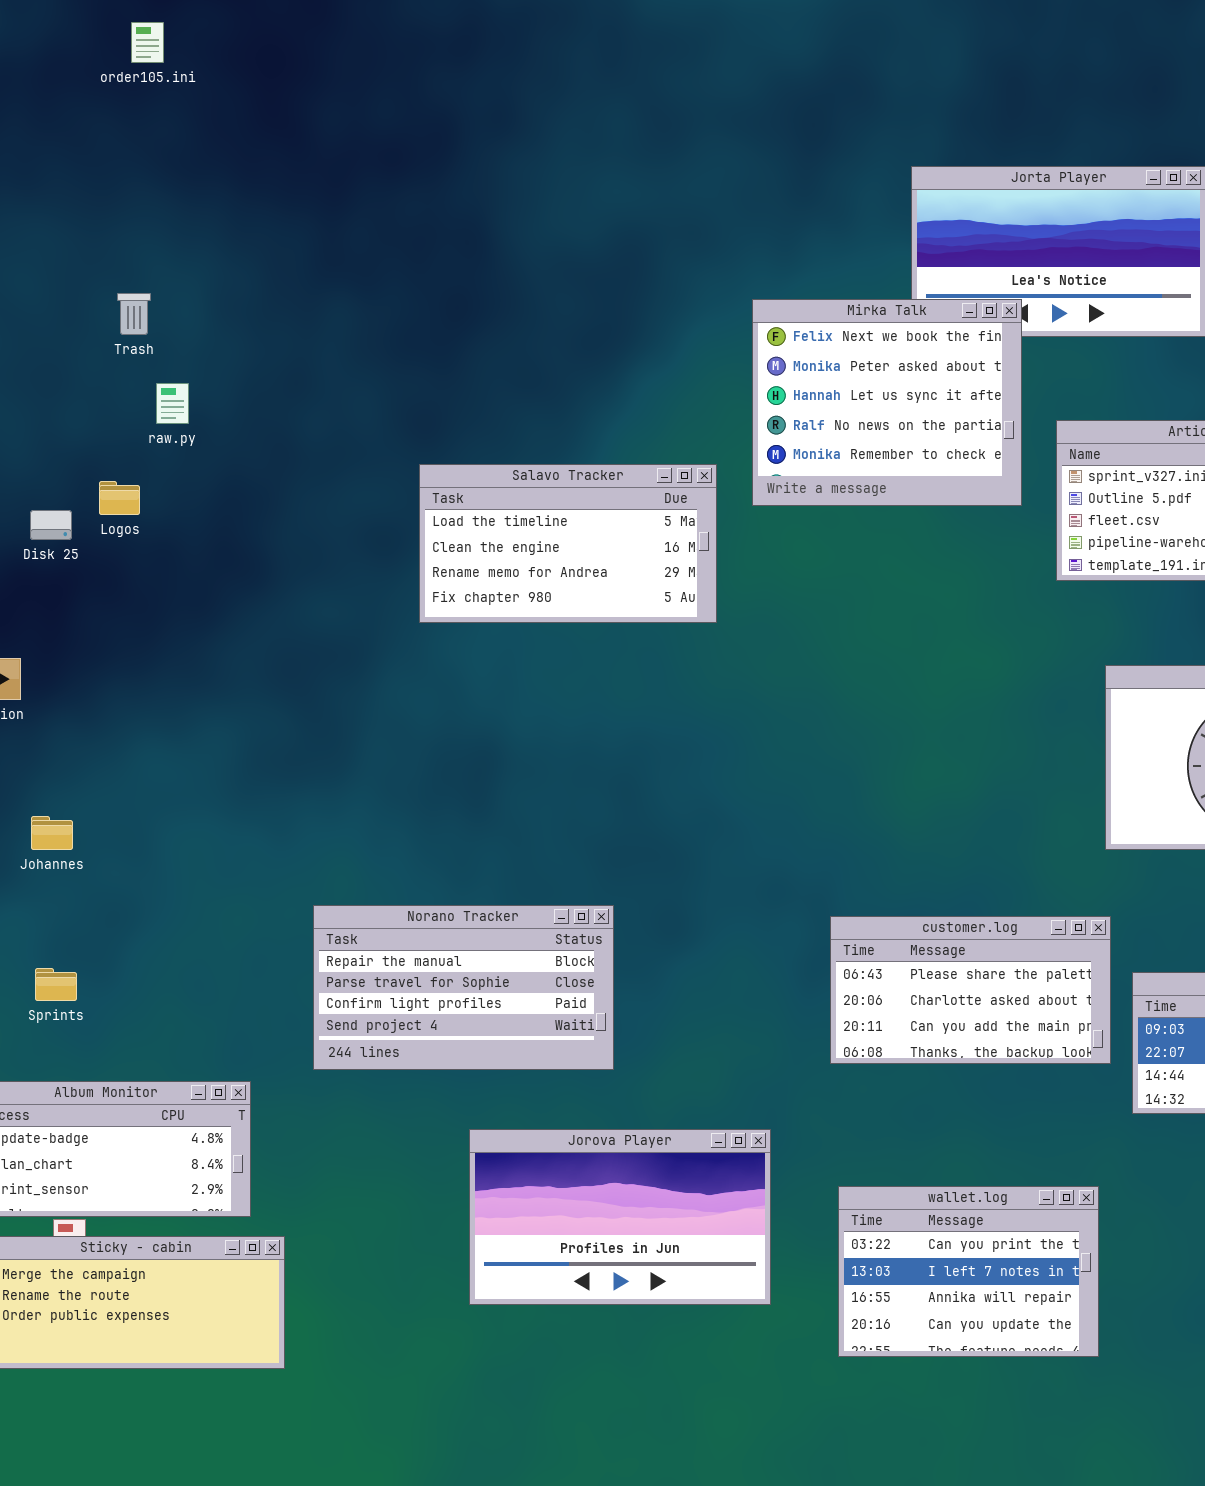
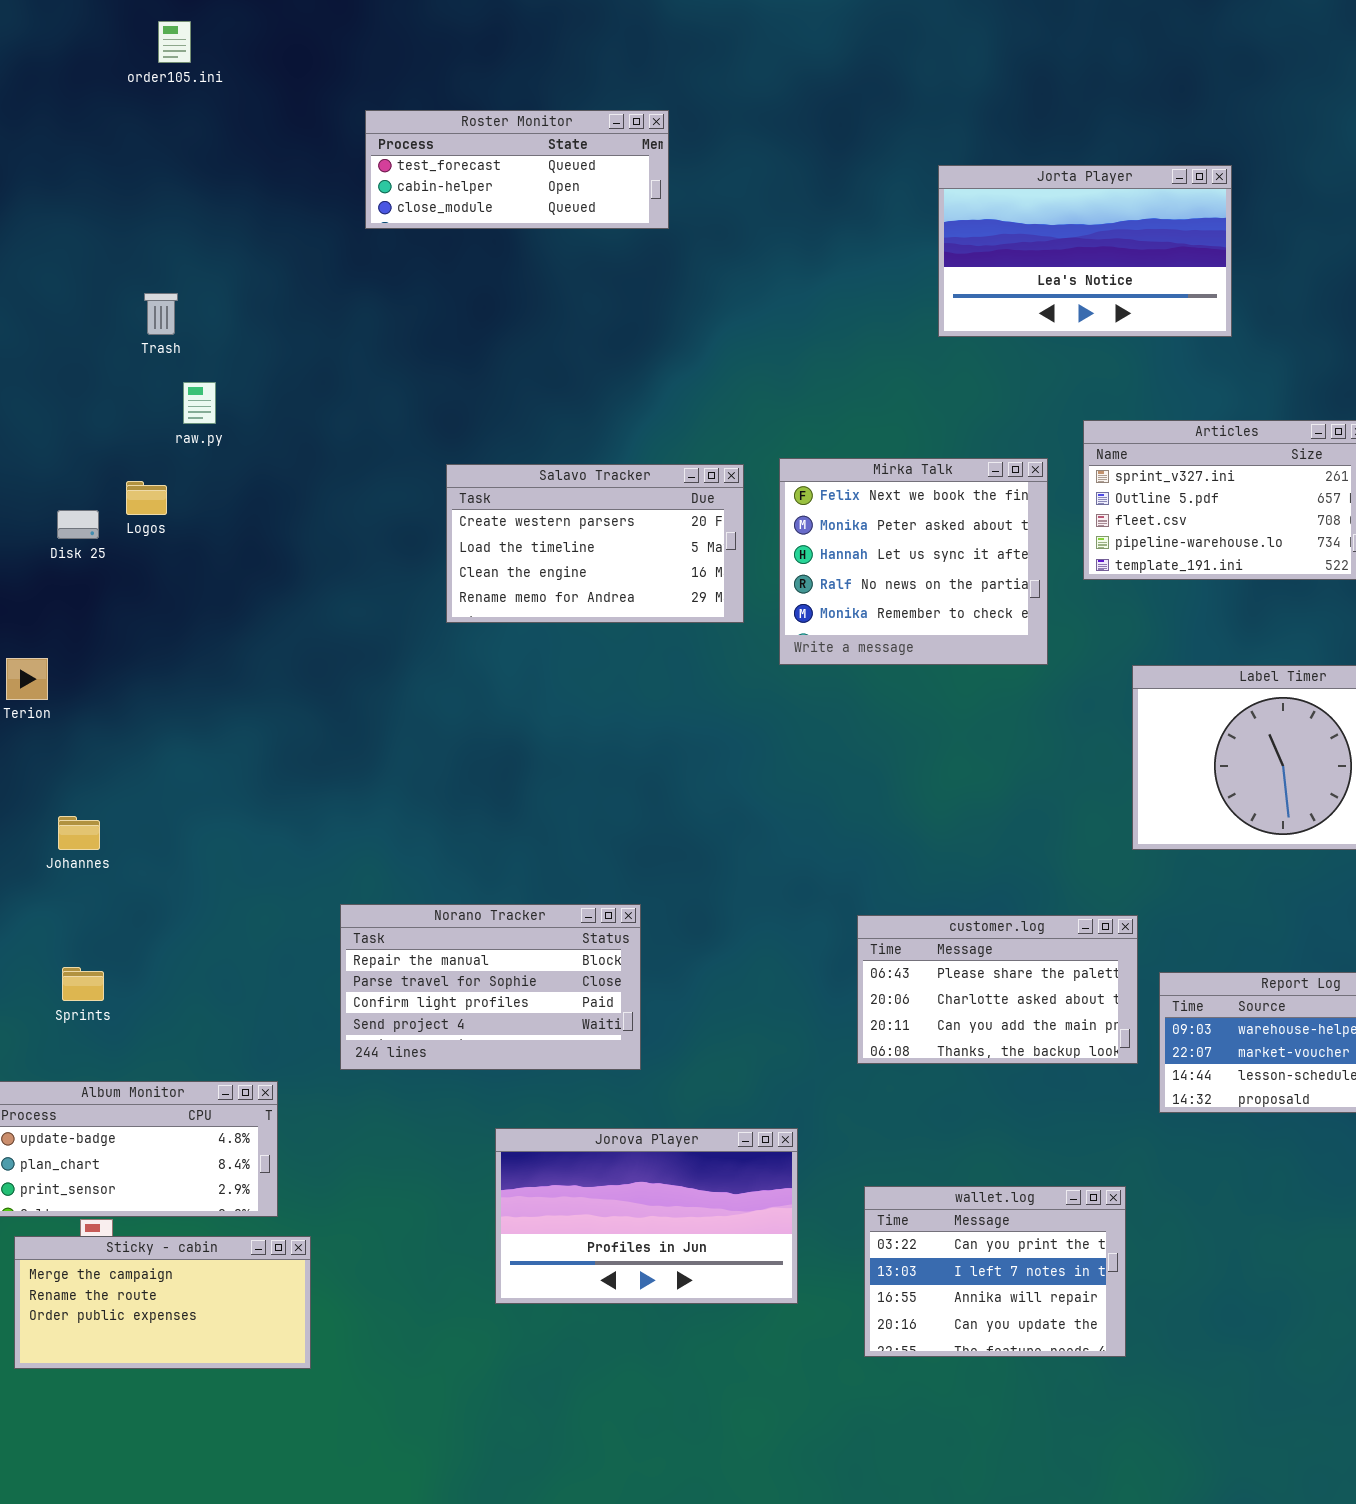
Roster Monitor: none -> [365,110,669,229], opened
Mirka Talk: [752,299,1022,506] -> [779,458,1048,665], moved
Salavo Tracker: [419,464,717,623] -> [446,464,744,623], scrolled up 1 row

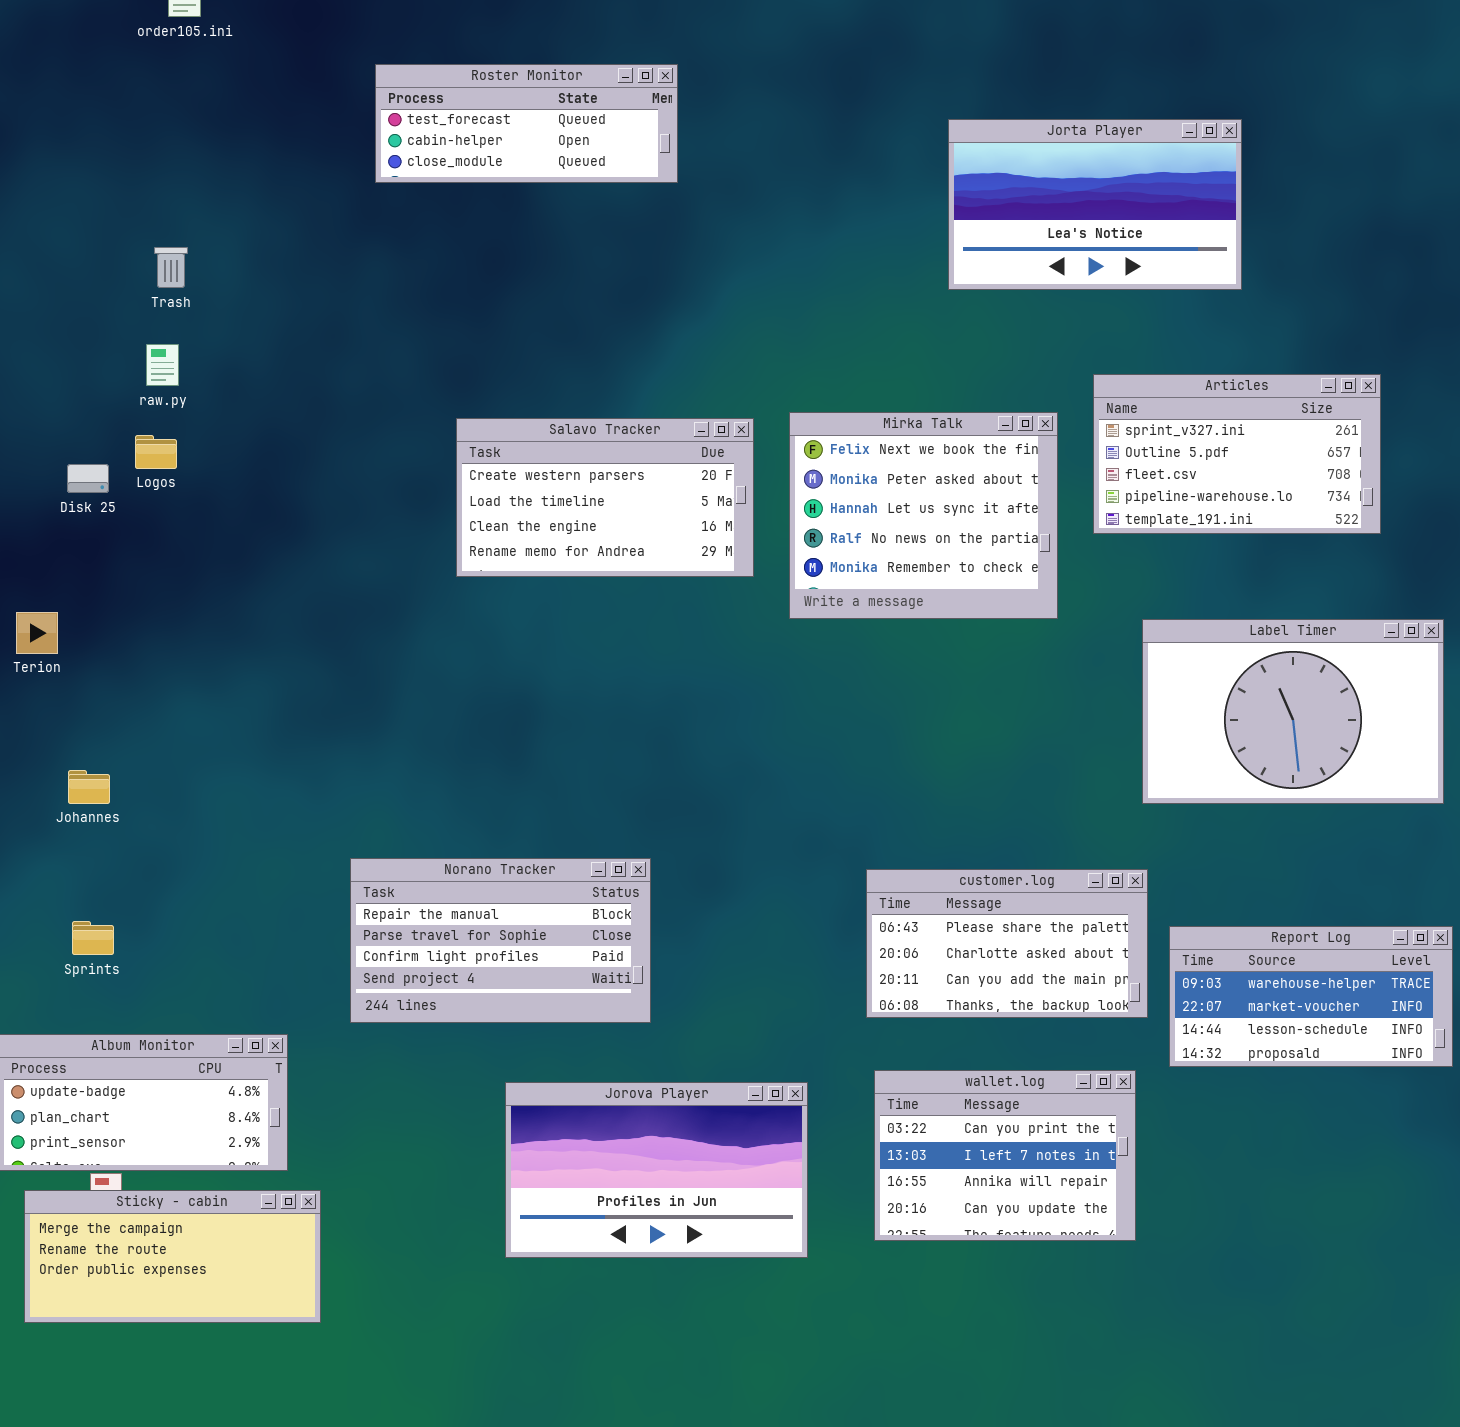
raw.py: [183,382,216,424] -> [146,344,179,386], moved
wallet.log: [864,1186,1126,1357] -> [874,1070,1136,1241], moved

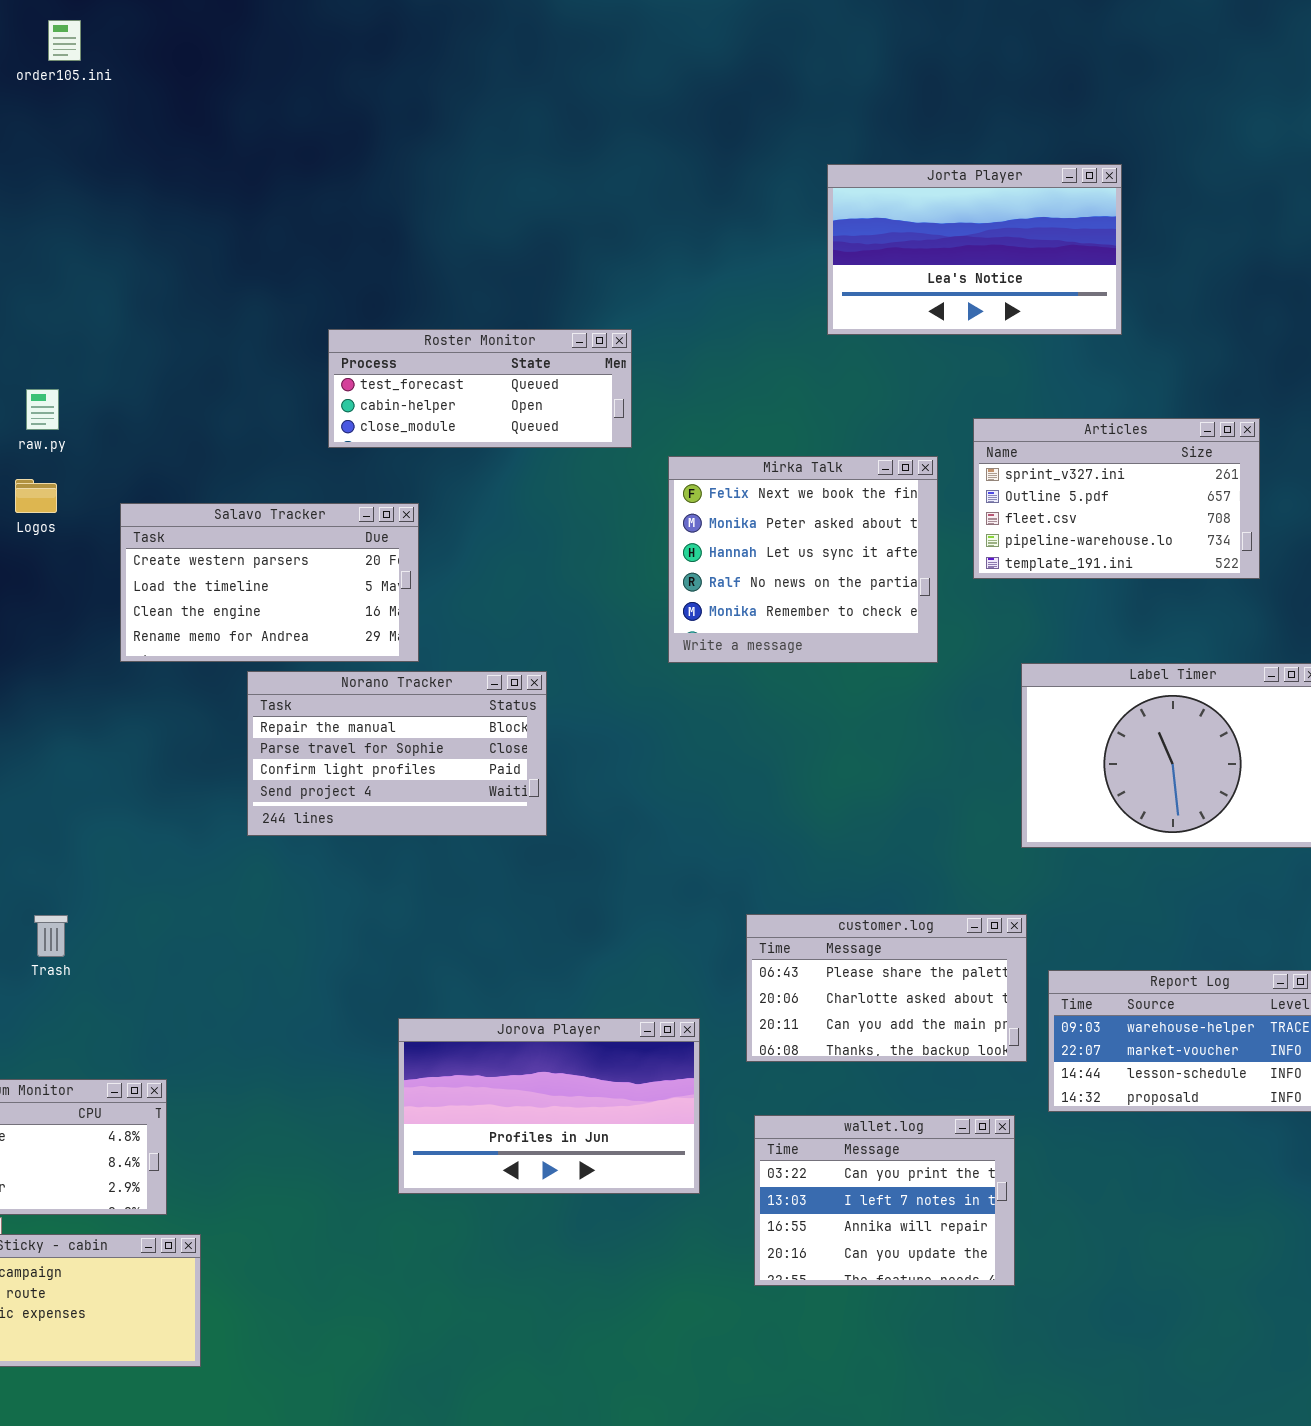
Roster Monitor: [375,64,678,183] -> [328,329,632,448], moved
Trash: [154,247,188,288] -> [34,915,68,957], moved
Salavo Tracker: [456,418,754,577] -> [120,503,419,662], moved
Norano Tracker: [350,858,651,1023] -> [247,671,547,836], moved
Jorova Player: [505,1082,808,1258] -> [398,1018,700,1194], moved

